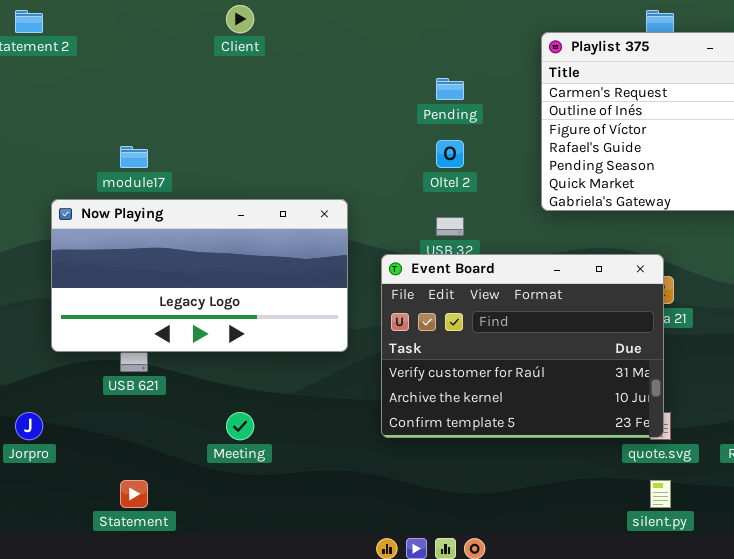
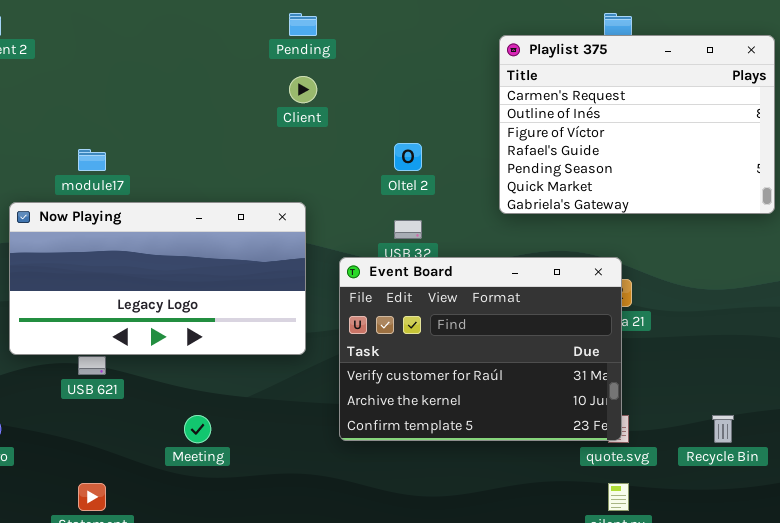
Client: [226,5,254,33] -> [289,76,317,103], moved
Pending: [436,78,464,100] -> [289,13,317,36], moved

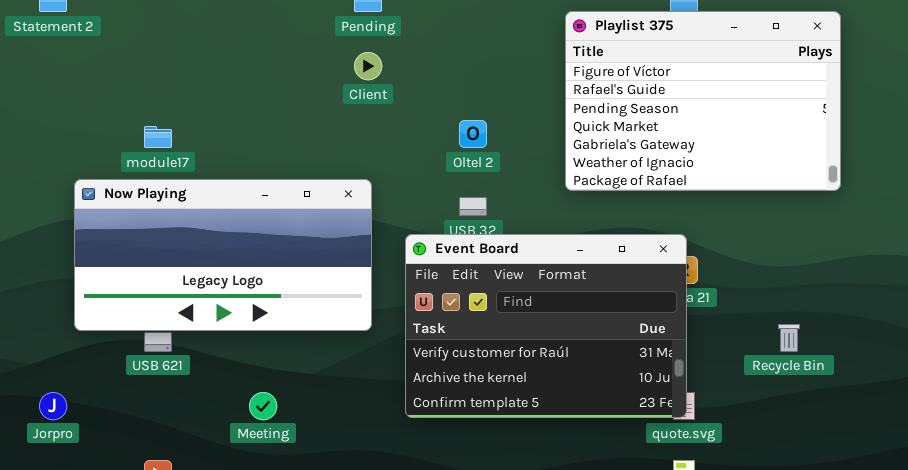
Playlist 375: [499,35,775,214] -> [565,11,841,191], scrolled down 2 rows
Recycle Bin: [712,415,734,443] -> [778,324,800,352], moved

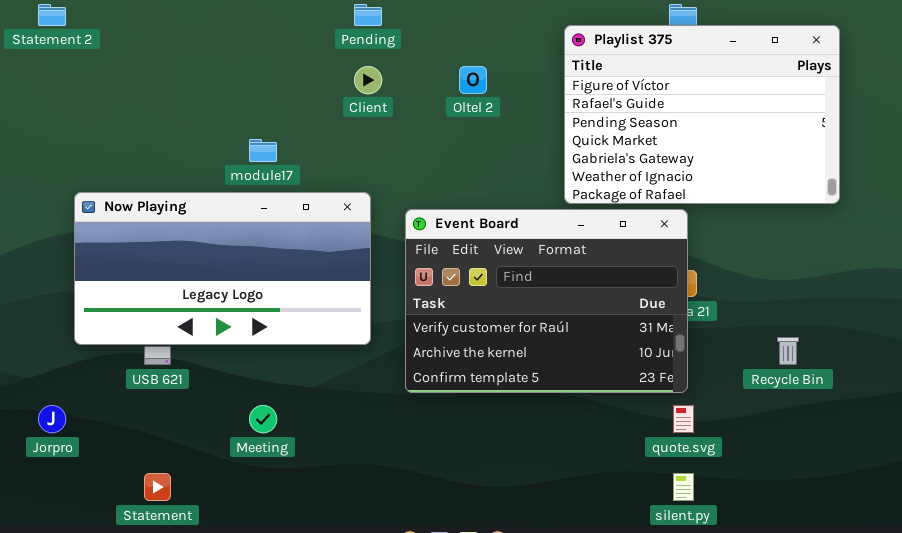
Oltel 2: [459,120,487,148] -> [459,66,487,94], moved
module17: [144,126,172,148] -> [249,139,277,162], moved
Event Board: [405,234,687,418] -> [405,209,688,393], moved

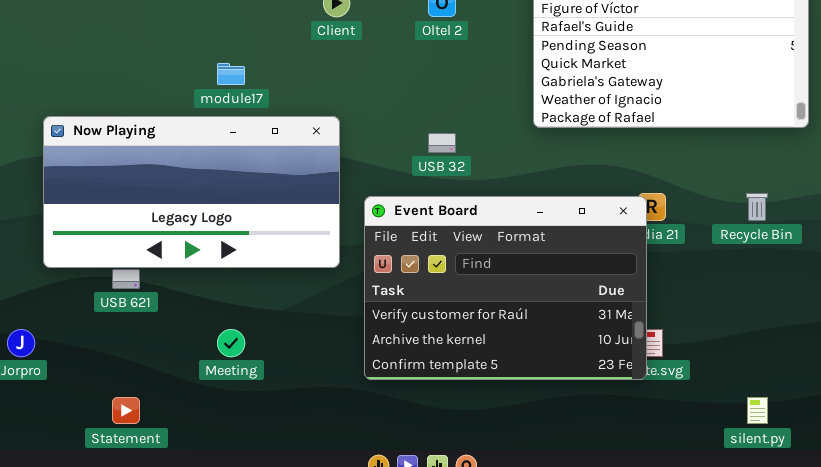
Event Board: [405,209,688,393] -> [364,196,647,380], moved
Recycle Bin: [777,337,799,365] -> [746,193,768,221], moved
silent.py: [673,473,694,501] -> [747,397,768,424], moved

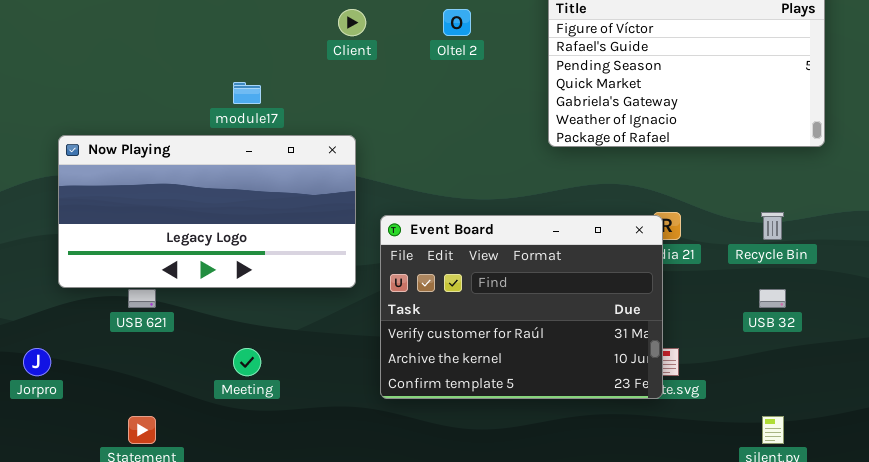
USB 32: [428,133,456,153] -> [759,289,786,308], moved

